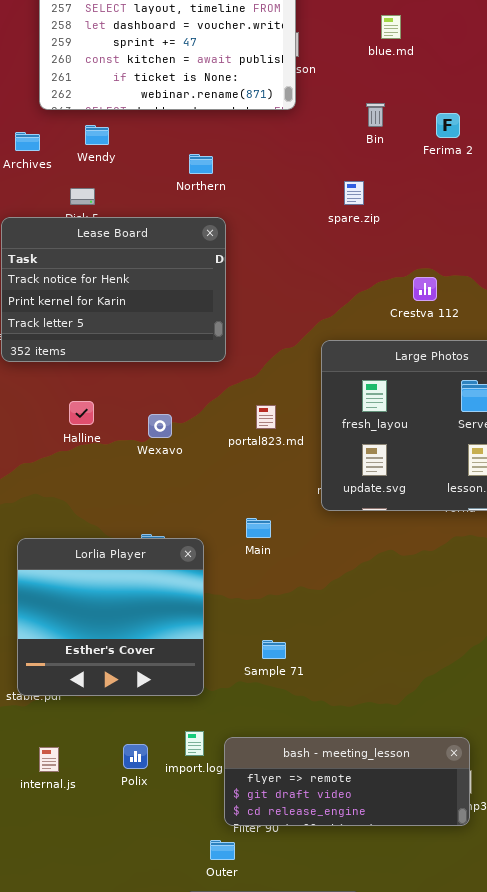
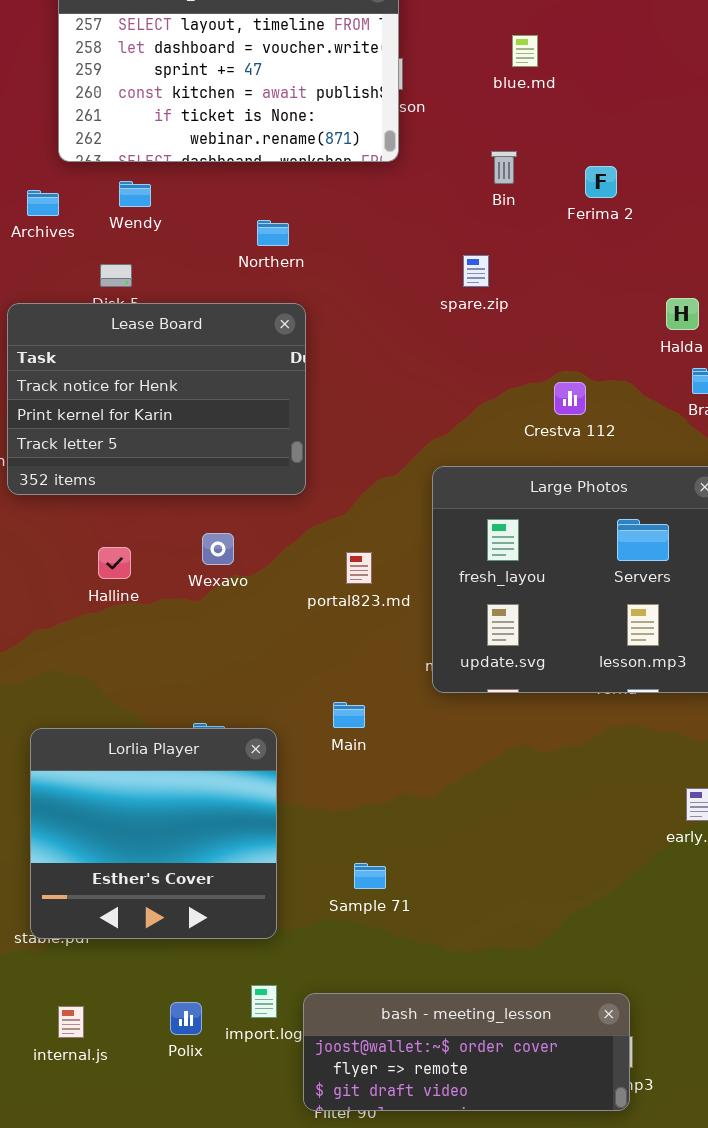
Wexavo: [148,414,172,438] -> [202,533,234,565], moved
bash - meeting_lesson: [224,737,470,826] -> [303,993,630,1111], scrolled up 1 row

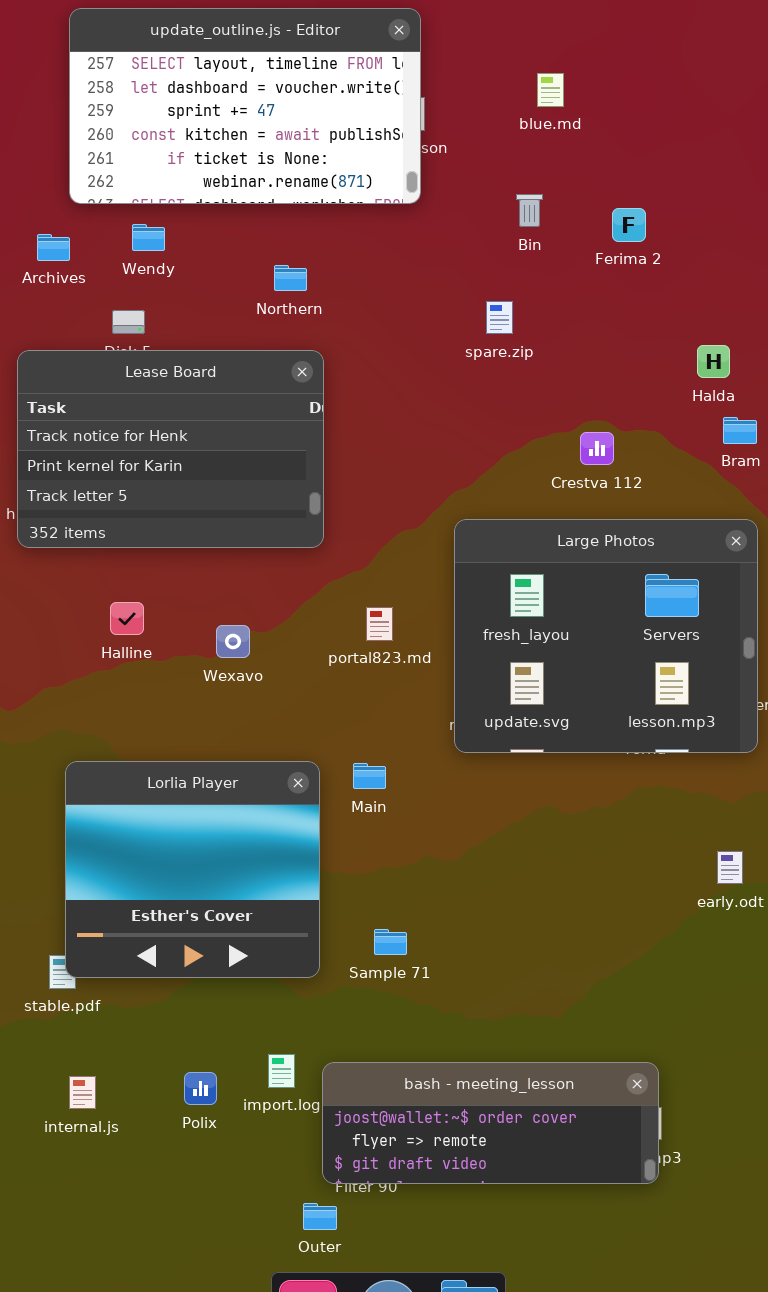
Wexavo: [202,533,234,565] -> [216,625,250,658], moved
Lorlia Player: [30,728,277,939] -> [65,761,320,978], moved

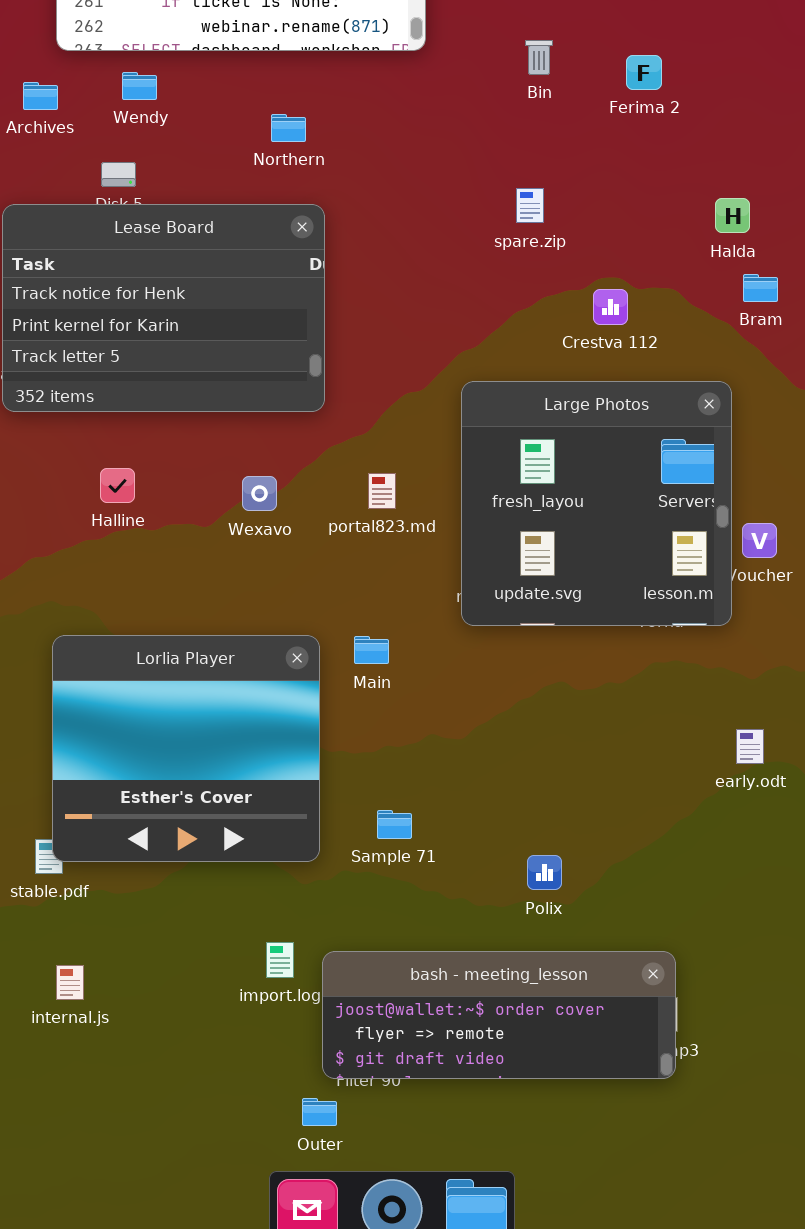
spare.zip: [486,301,513,334] -> [516,188,544,223], moved
Large Photos: [454,519,758,753] -> [461,381,732,626], resized
Wexavo: [216,625,250,658] -> [242,476,277,511], moved
Polix: [184,1072,217,1105] -> [527,855,562,890], moved

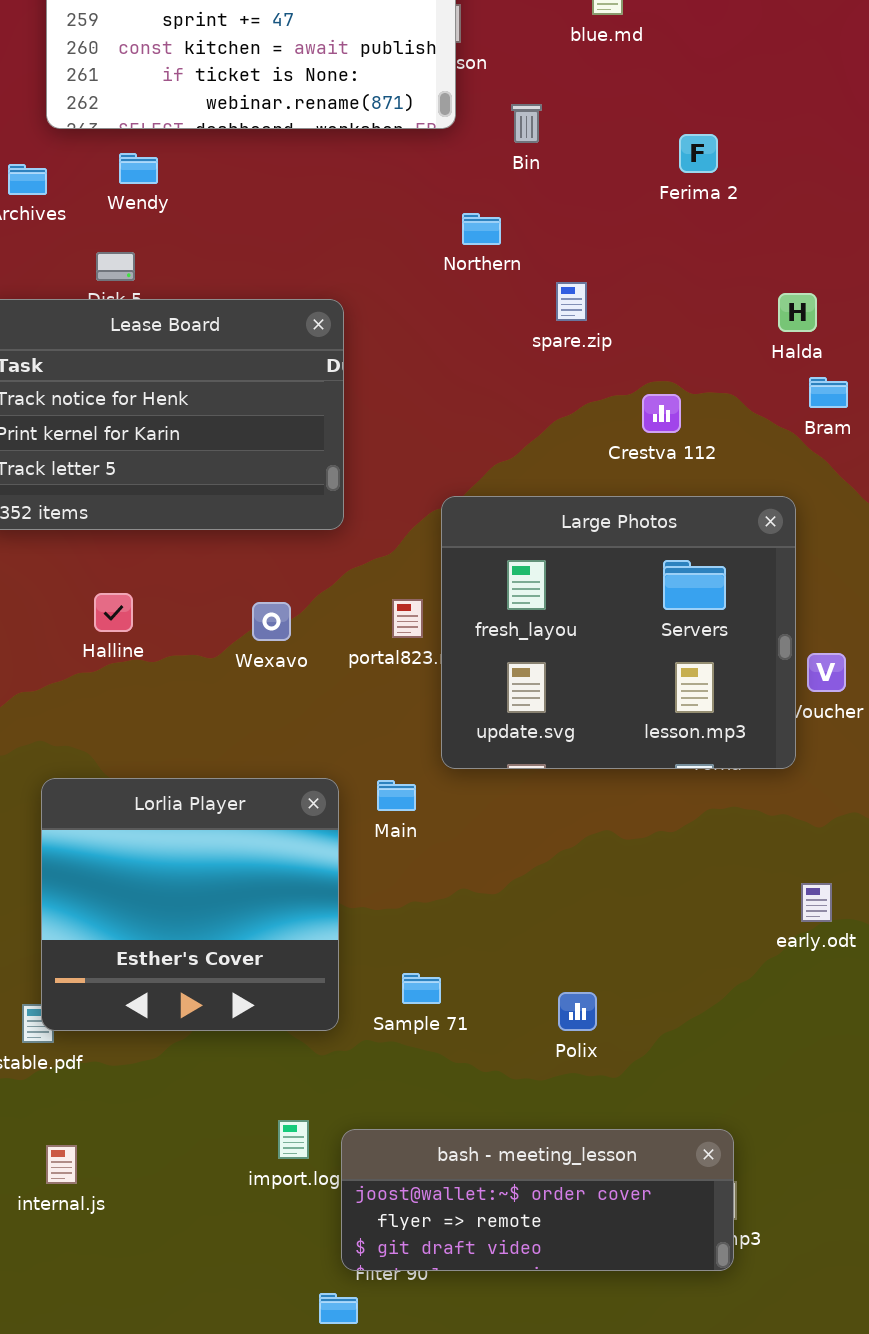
Bin: [525,40,553,75] -> [511,104,542,143], moved
Northern: [271,114,306,142] -> [462,213,501,245], moved
Large Photos: [461,381,732,626] -> [441,496,796,769], resized
Polix: [527,855,562,890] -> [558,992,597,1031], moved

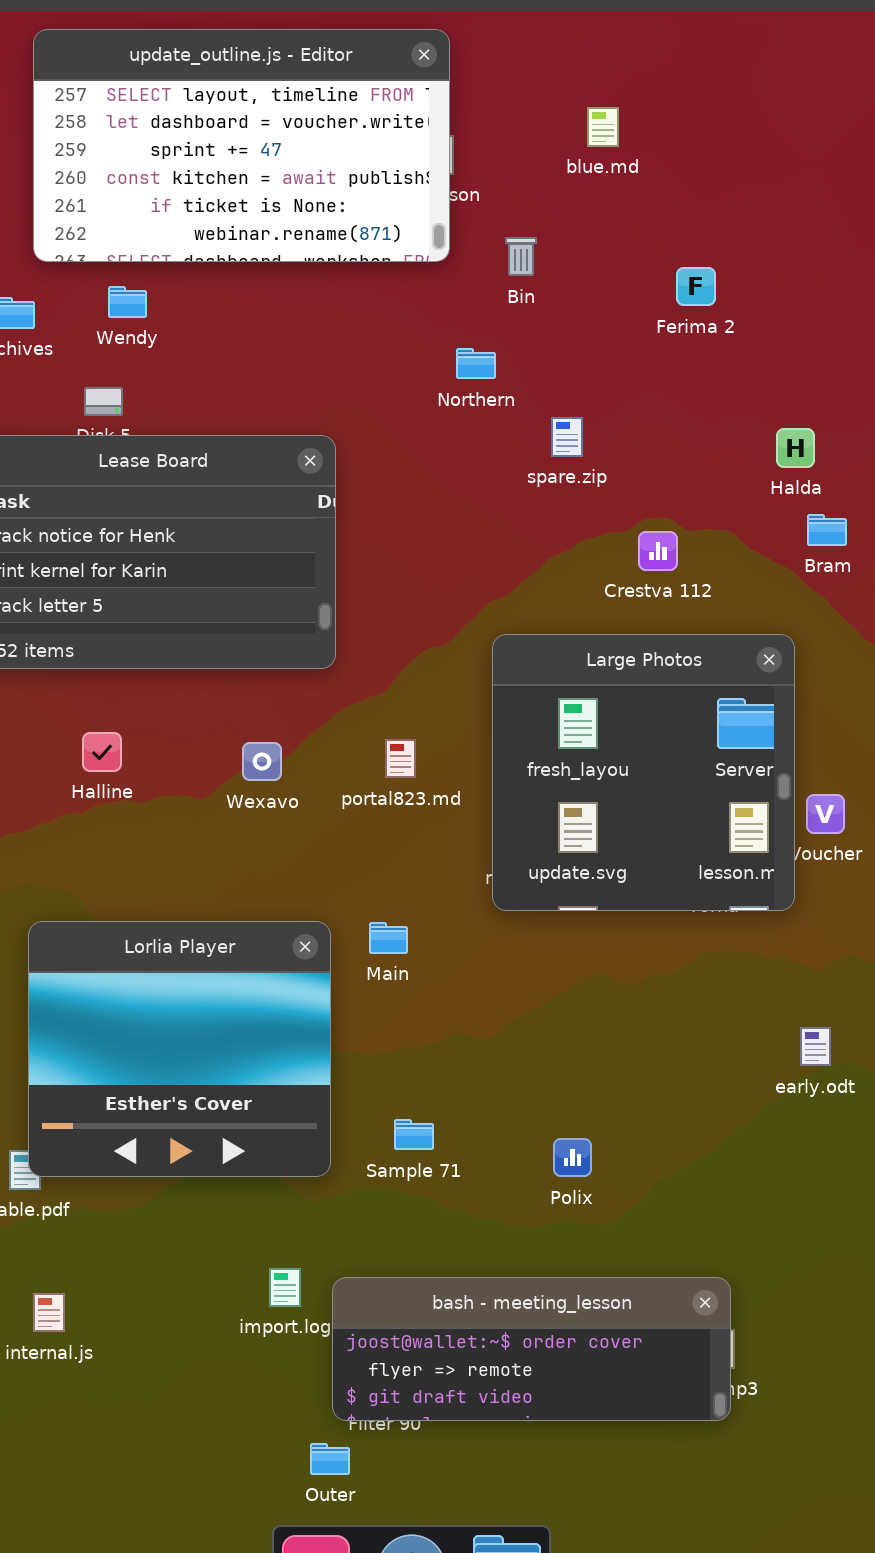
Large Photos: [441,496,796,769] -> [492,634,795,911], resized

